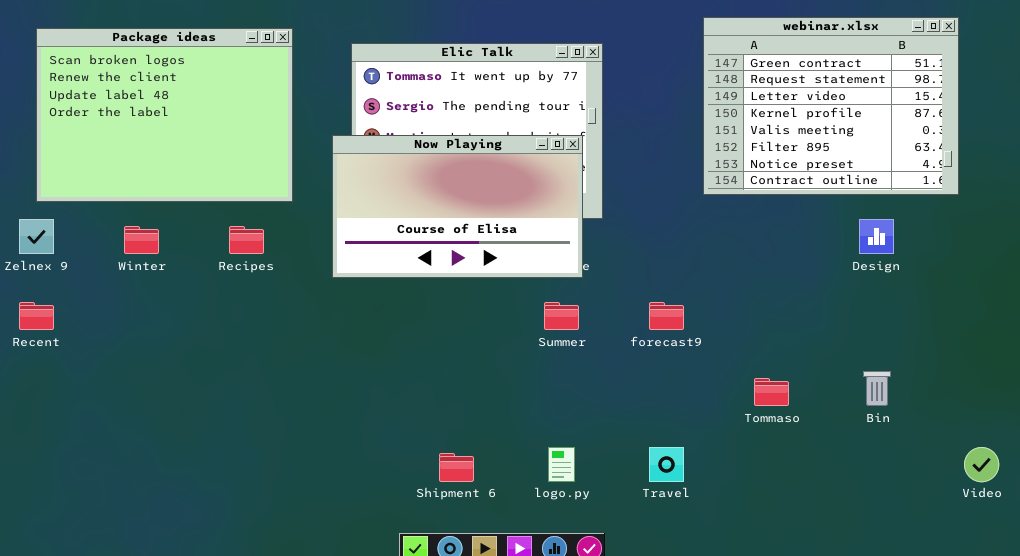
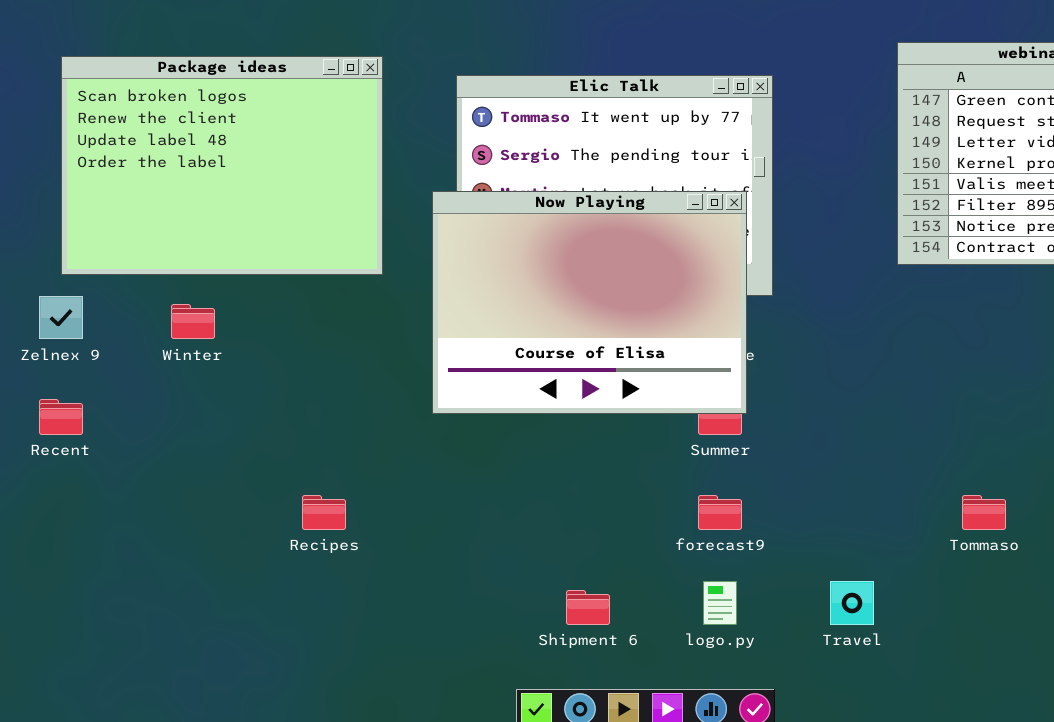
Now Playing: [332,135,583,278] -> [432,191,747,414], resized
Recipes: [229,226,264,254] -> [302,495,346,530], moved
forecast9: [649,302,684,330] -> [698,495,742,530], moved

